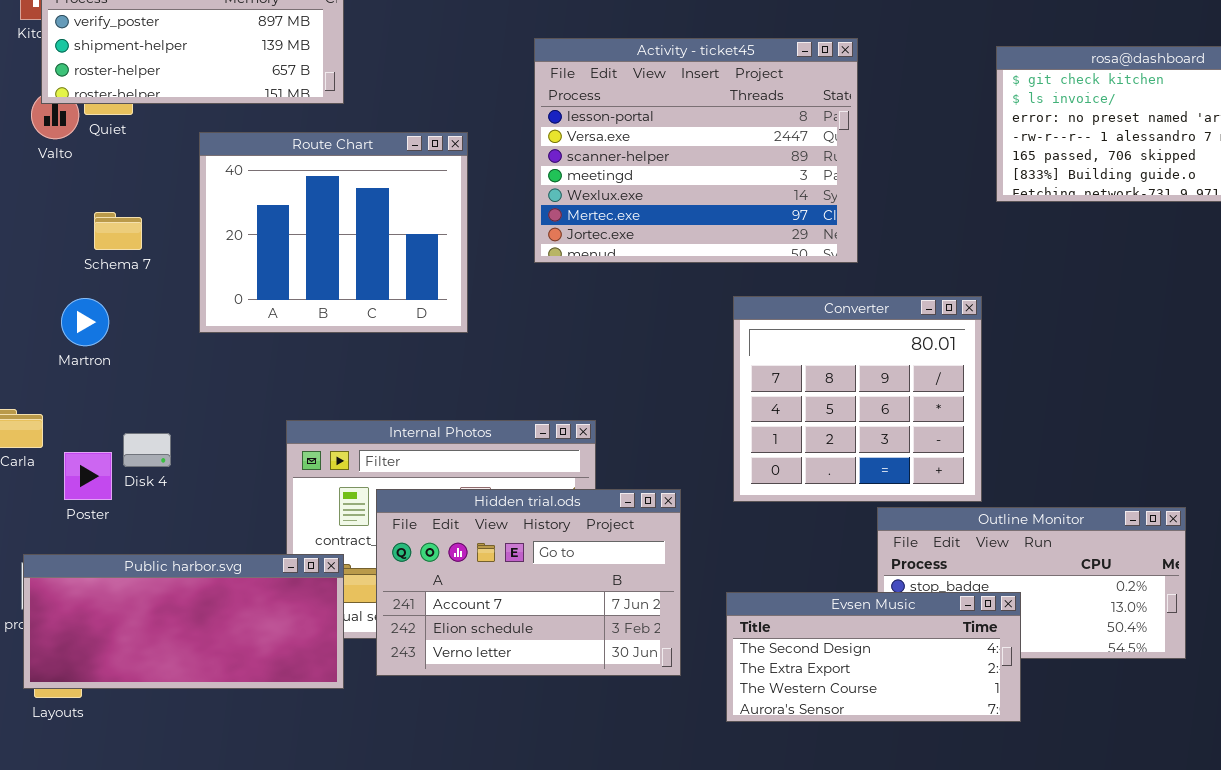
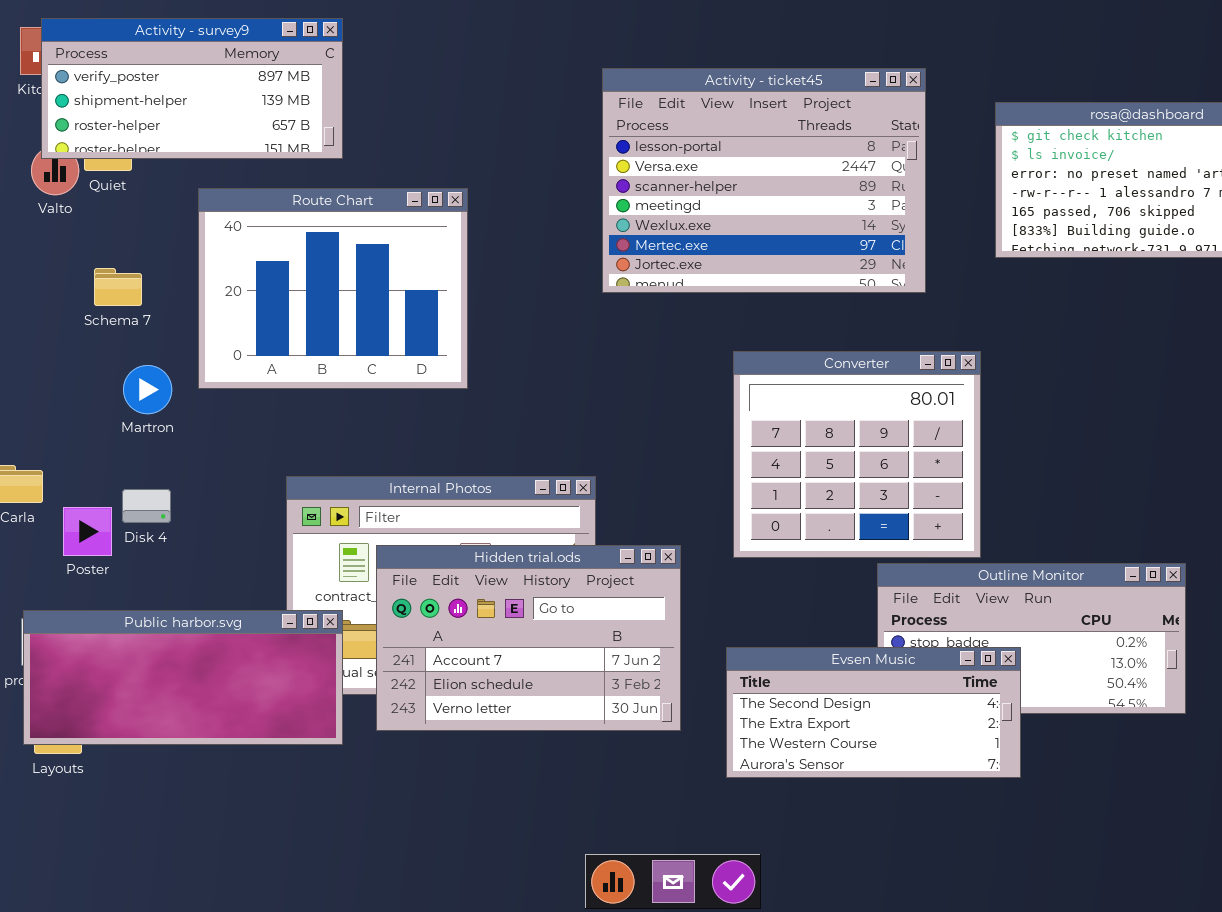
Activity - ticket45: [534,38,858,263] -> [602,68,926,293], moved
Martron: [61,298,109,346] -> [123,365,172,414], moved

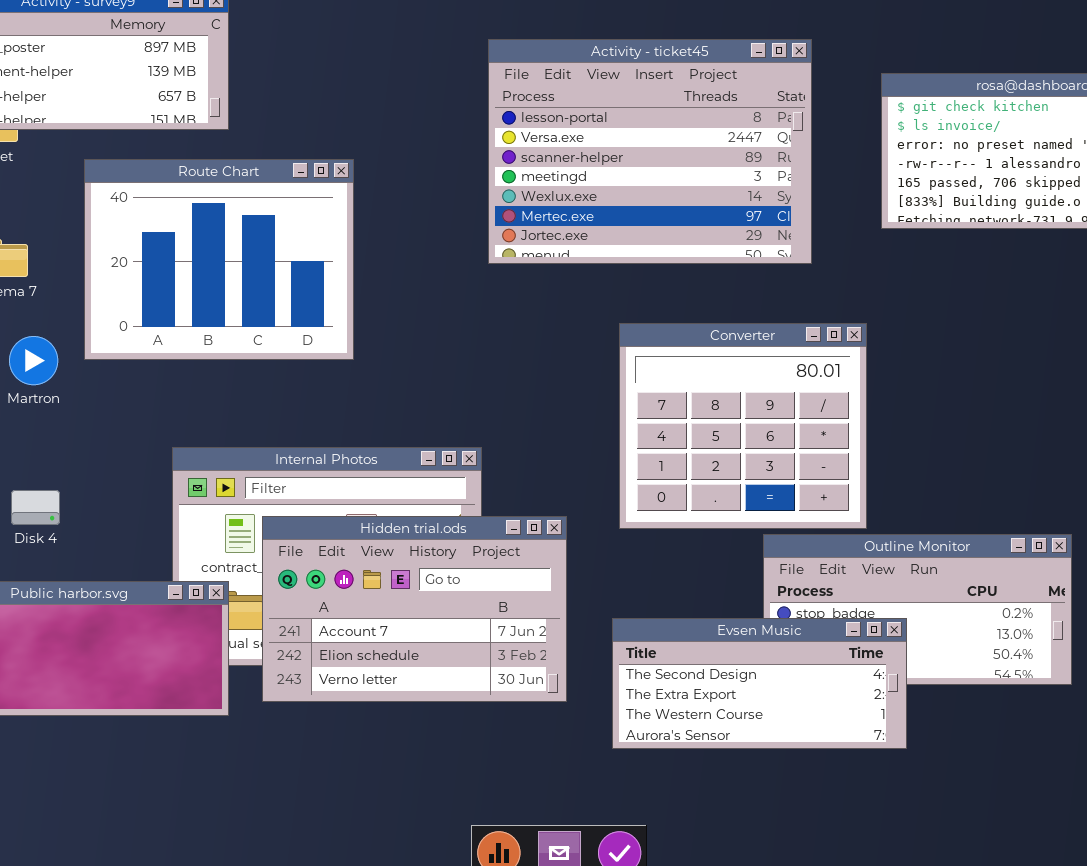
Disk 4: [122,489,171,523] -> [11,490,60,525], moved

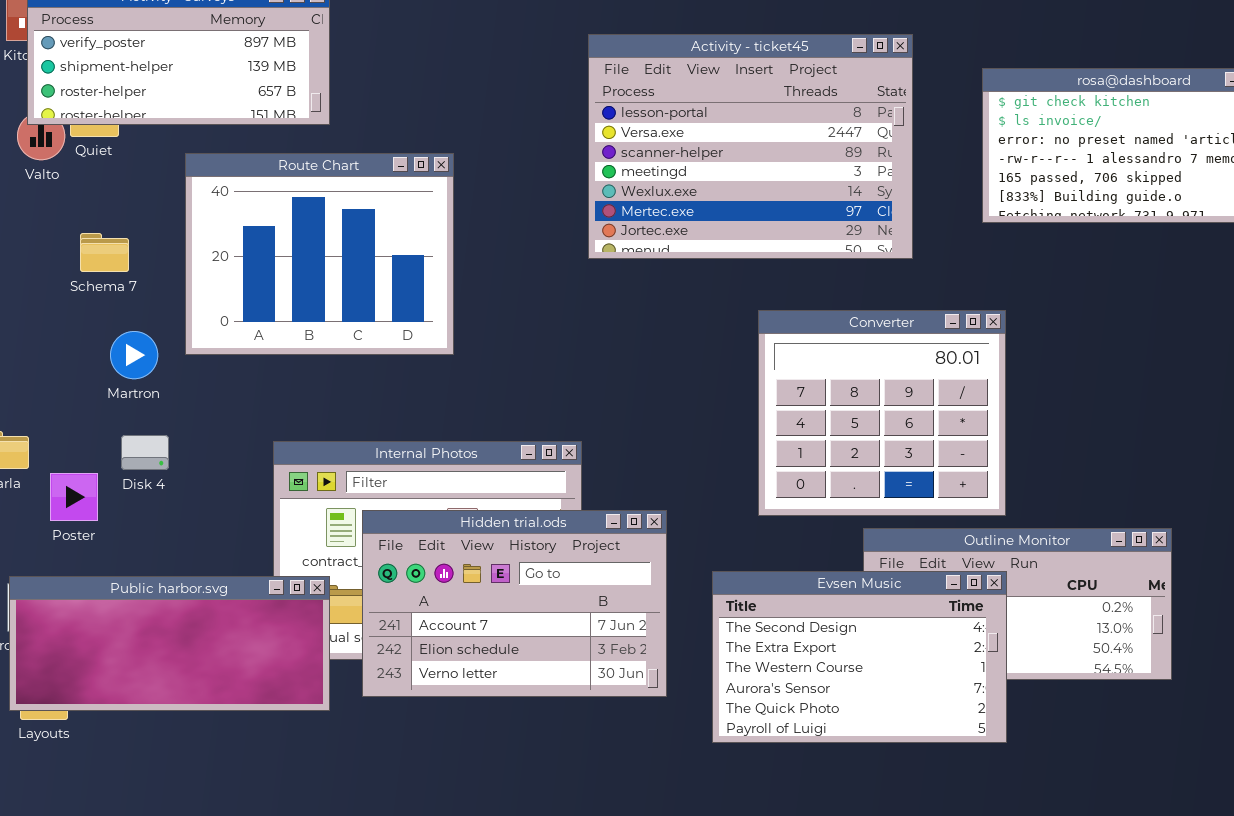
Converter: [619,323,867,529] -> [758,310,1006,516], moved
Disk 4: [11,490,60,525] -> [121,435,169,470], moved
Evsen Music: [612,618,907,749] -> [712,571,1007,743], resized

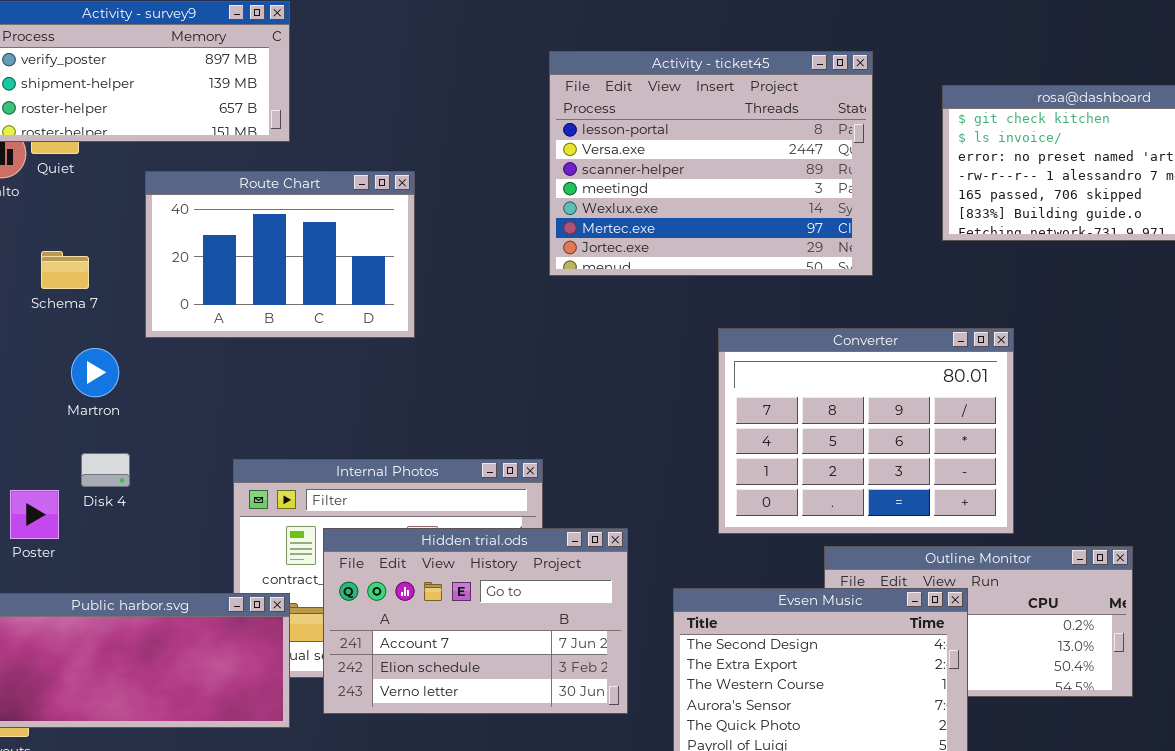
Route Chart: [185,153,454,355] -> [145,171,415,338], resized
Converter: [758,310,1006,516] -> [718,328,1014,534], resized

